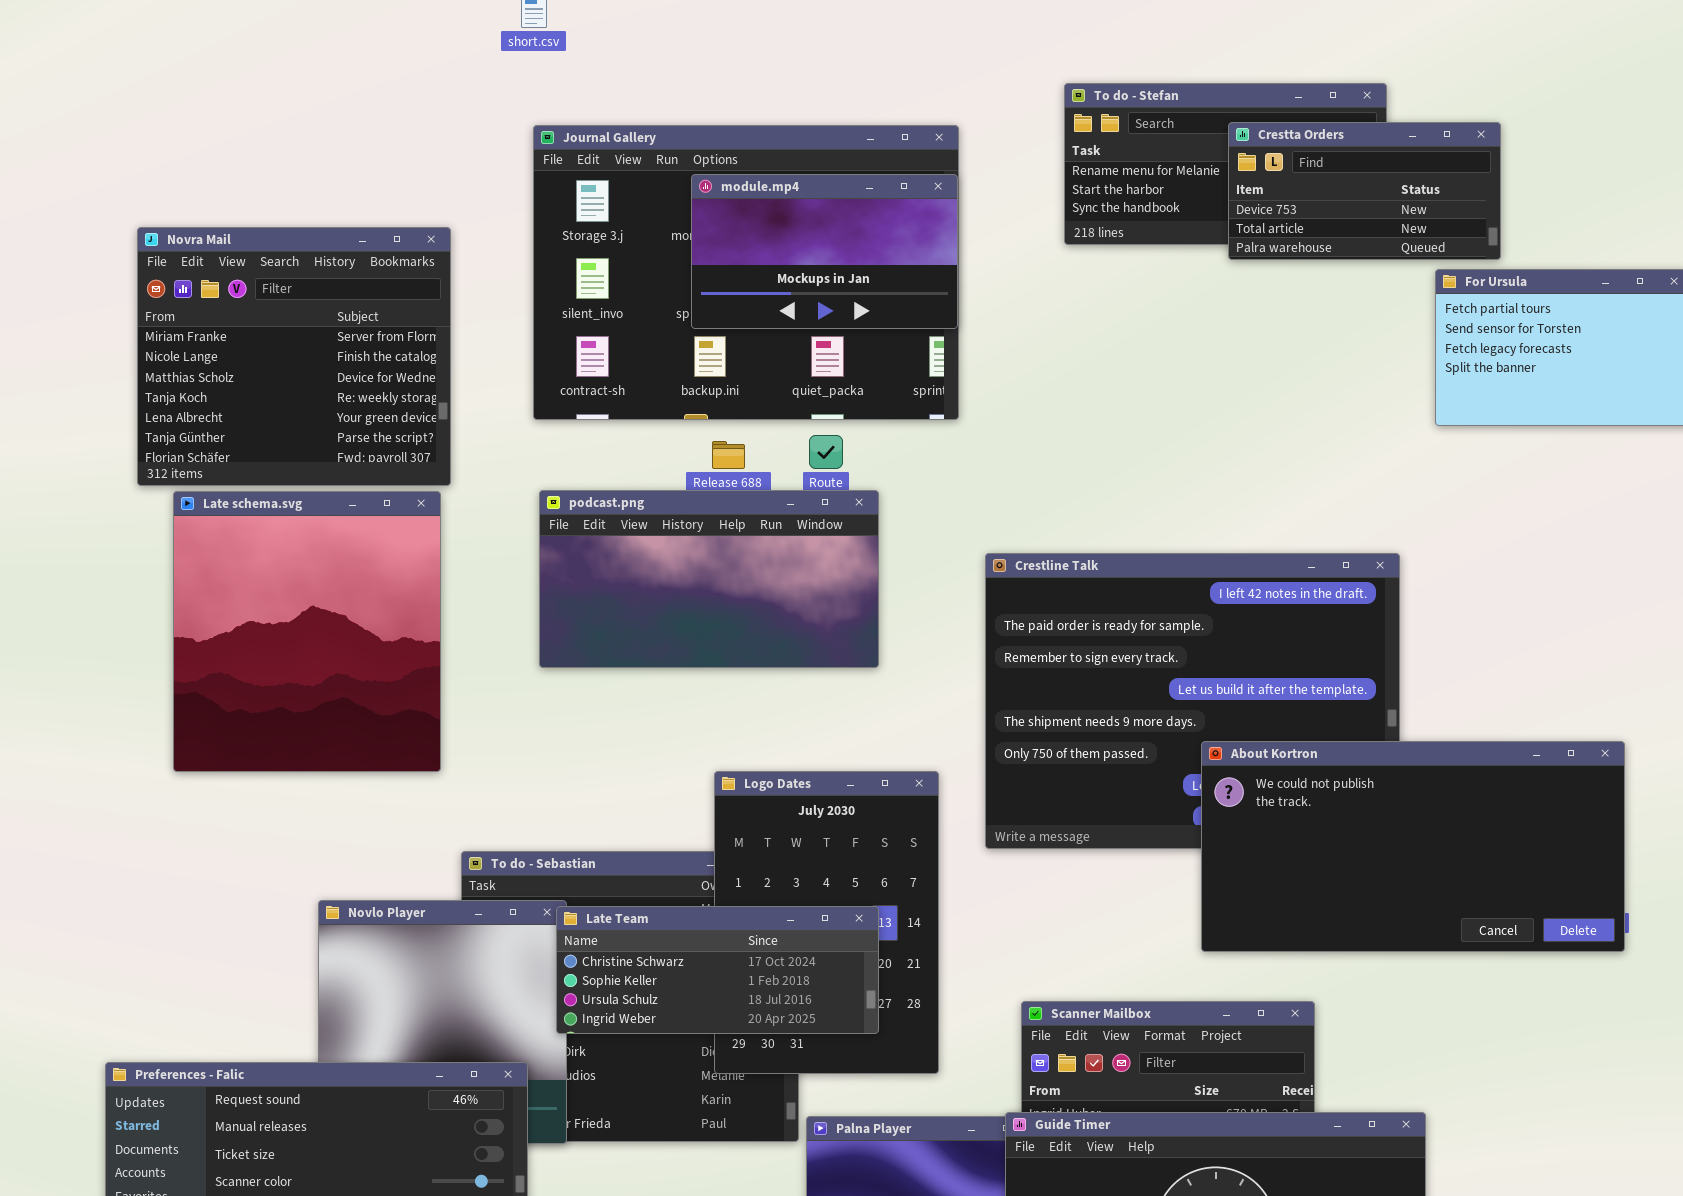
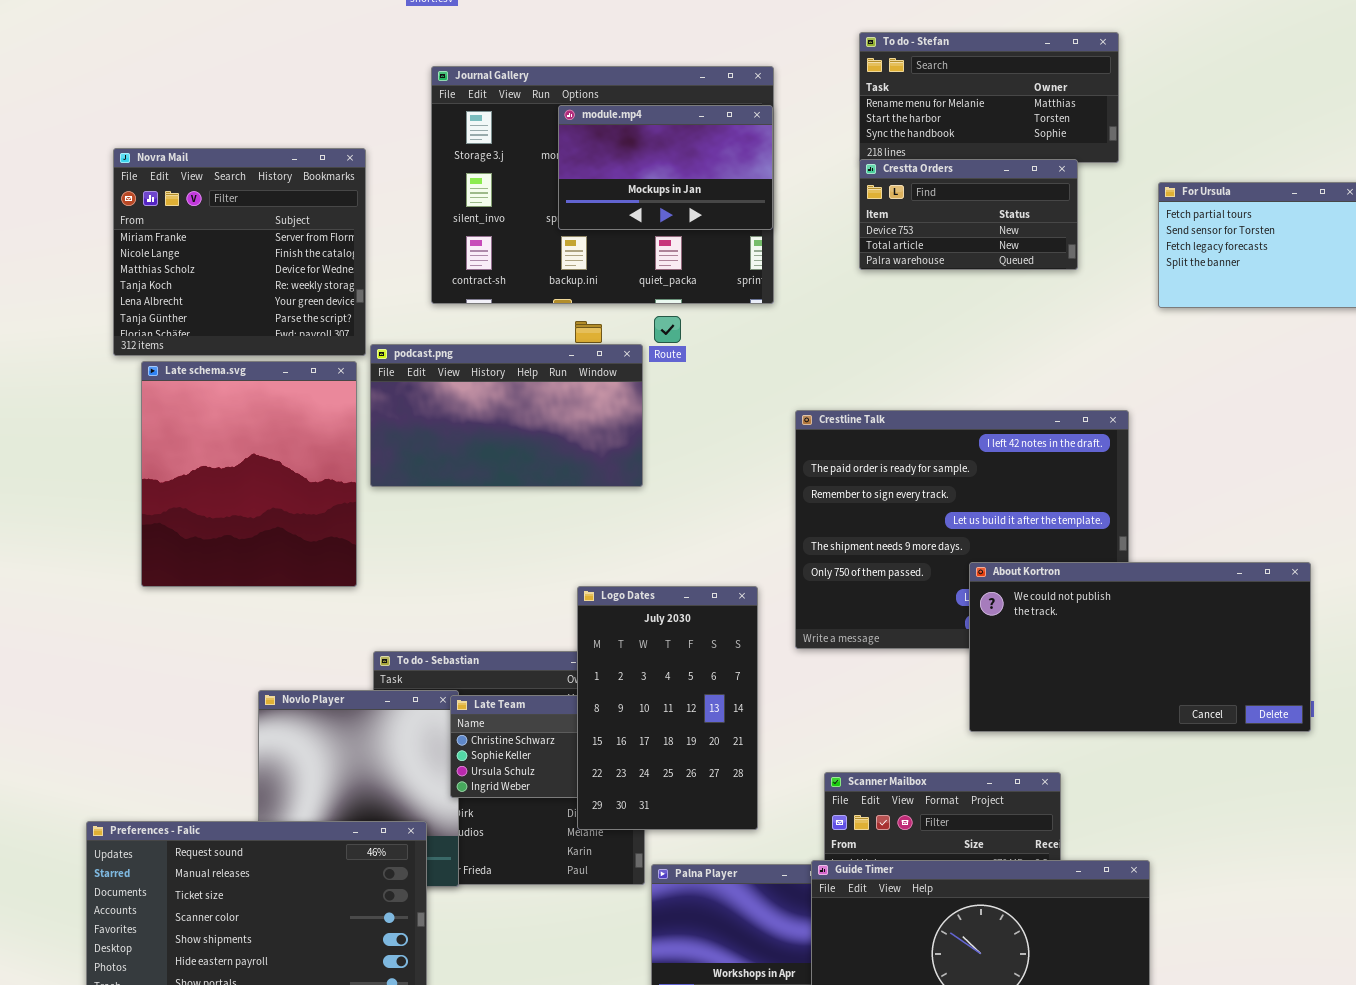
Crestta Orders: [1228,122,1501,260] -> [859,159,1078,270], moved
podcast.png: [539,490,879,668] -> [370,344,643,487], moved
Logo Dates: [714,771,939,1074] -> [577,586,758,830], raised

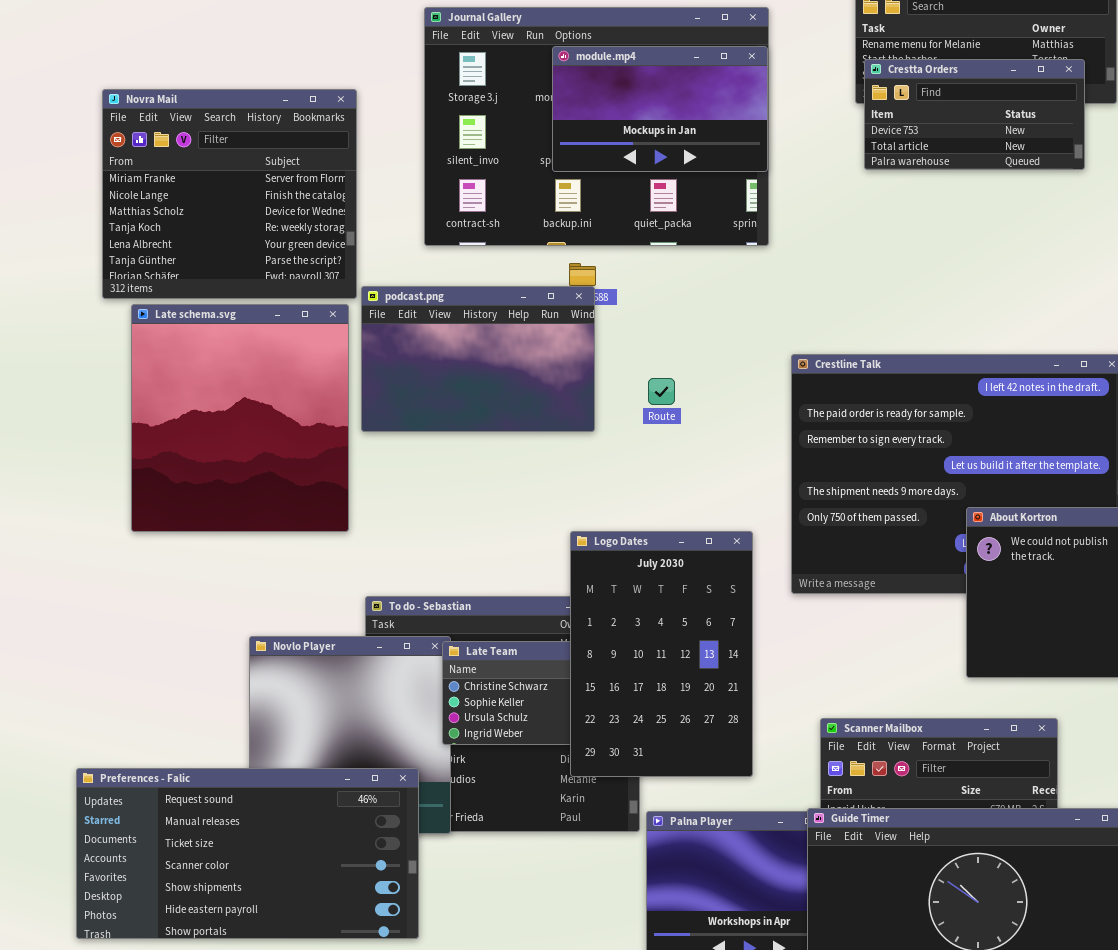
Crestta Orders: [859,159,1078,270] -> [864,59,1085,170], moved
Route: [654,316,681,343] -> [648,378,675,405], moved
podcast.png: [370,344,643,487] -> [361,286,595,432], resized

